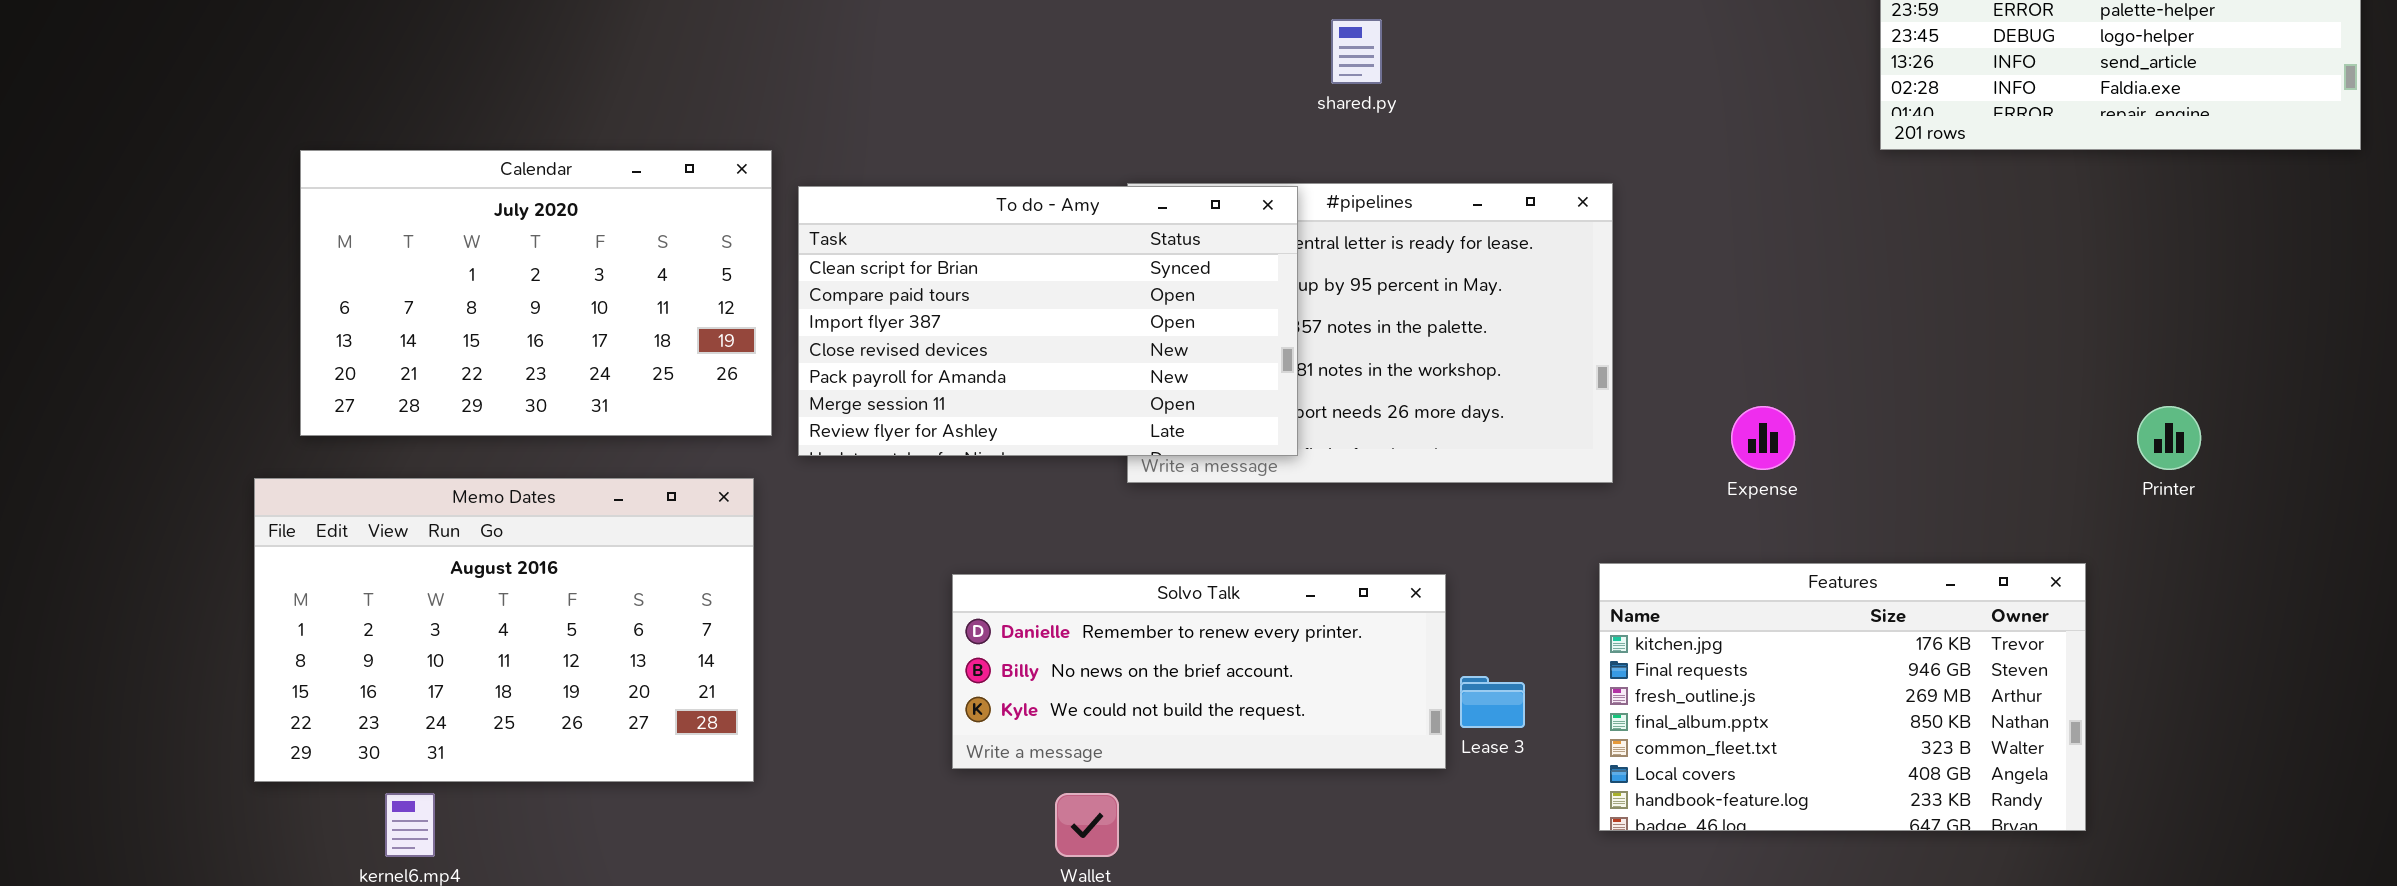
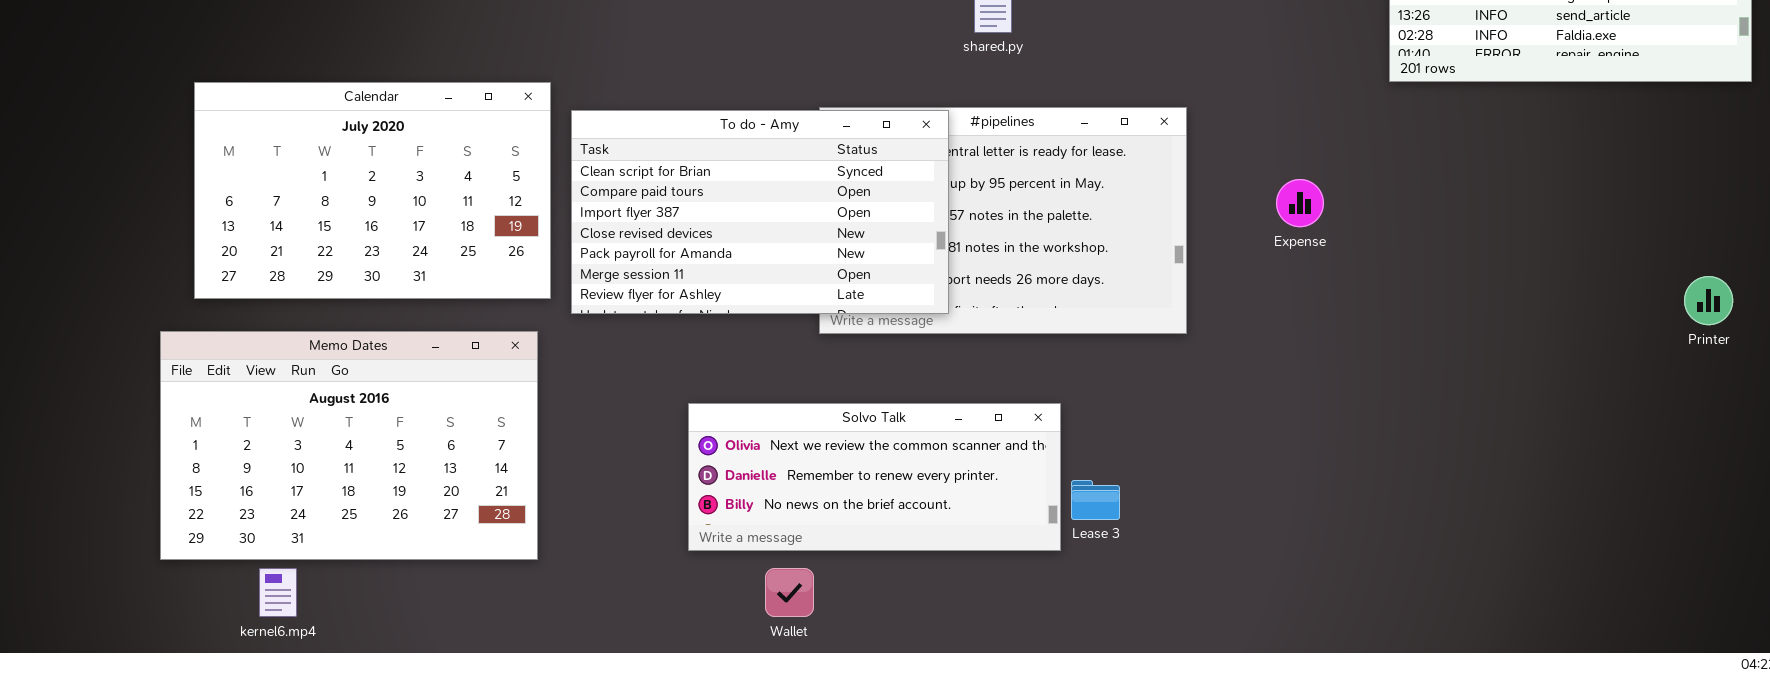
Expense: [1731,406,1795,470] -> [1276,179,1324,227], moved
Printer: [2137,406,2201,470] -> [1684,276,1733,325], moved
Features: [1599,563,2086,831] -> none, closed
Solvo Talk: [952,574,1446,769] -> [688,403,1061,551], scrolled up 1 row

